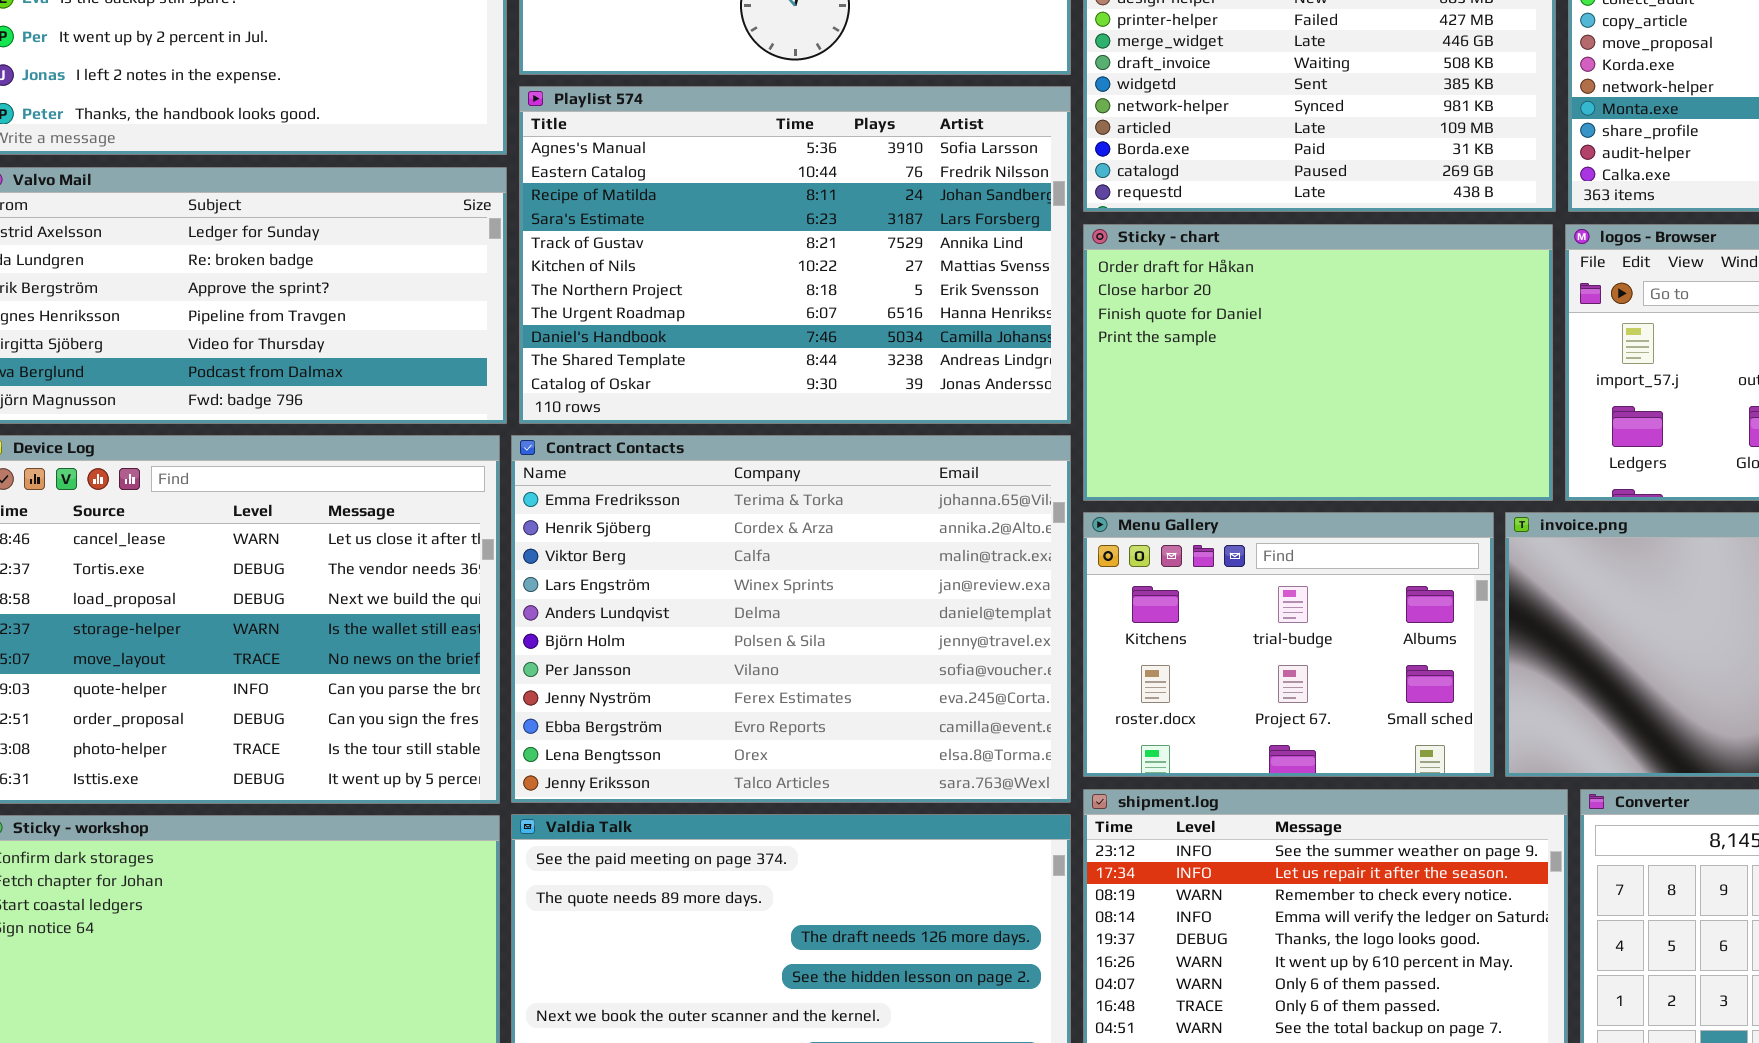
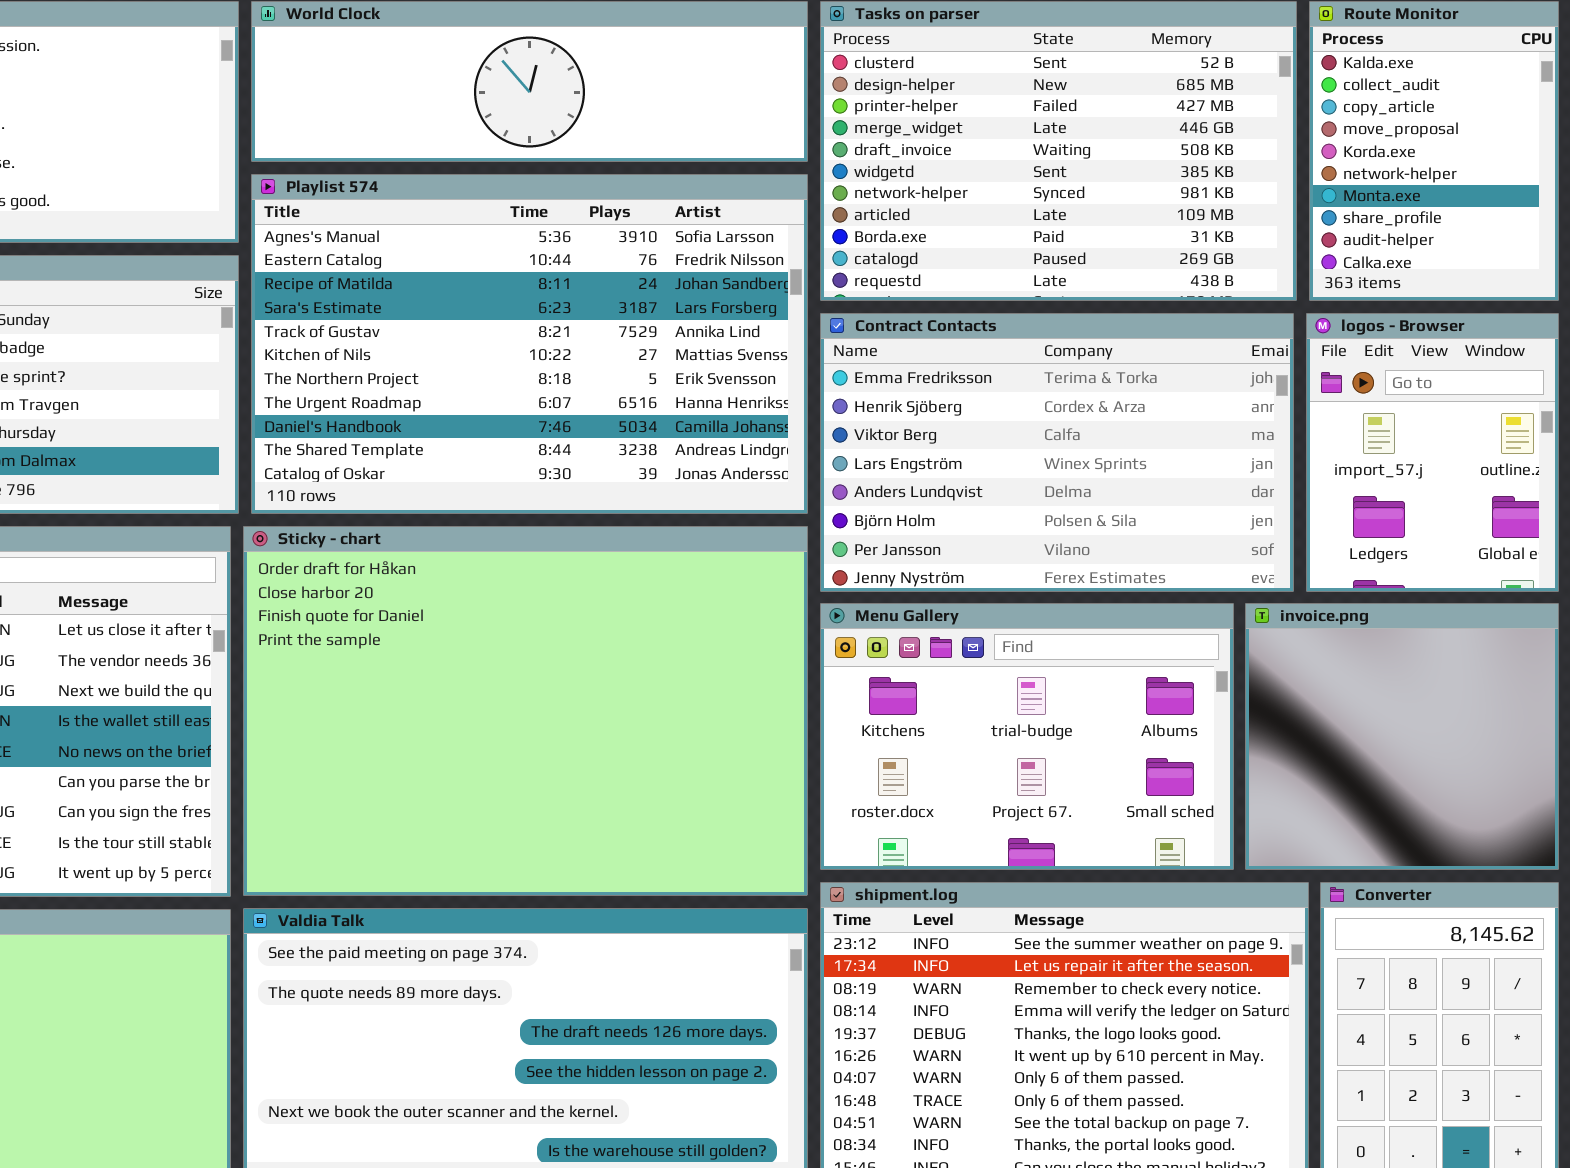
Sticky - chart: [1083,224,1553,501] -> [243,526,808,896], moved, resized
Contract Contacts: [511,435,1071,803] -> [820,313,1294,592], moved, resized

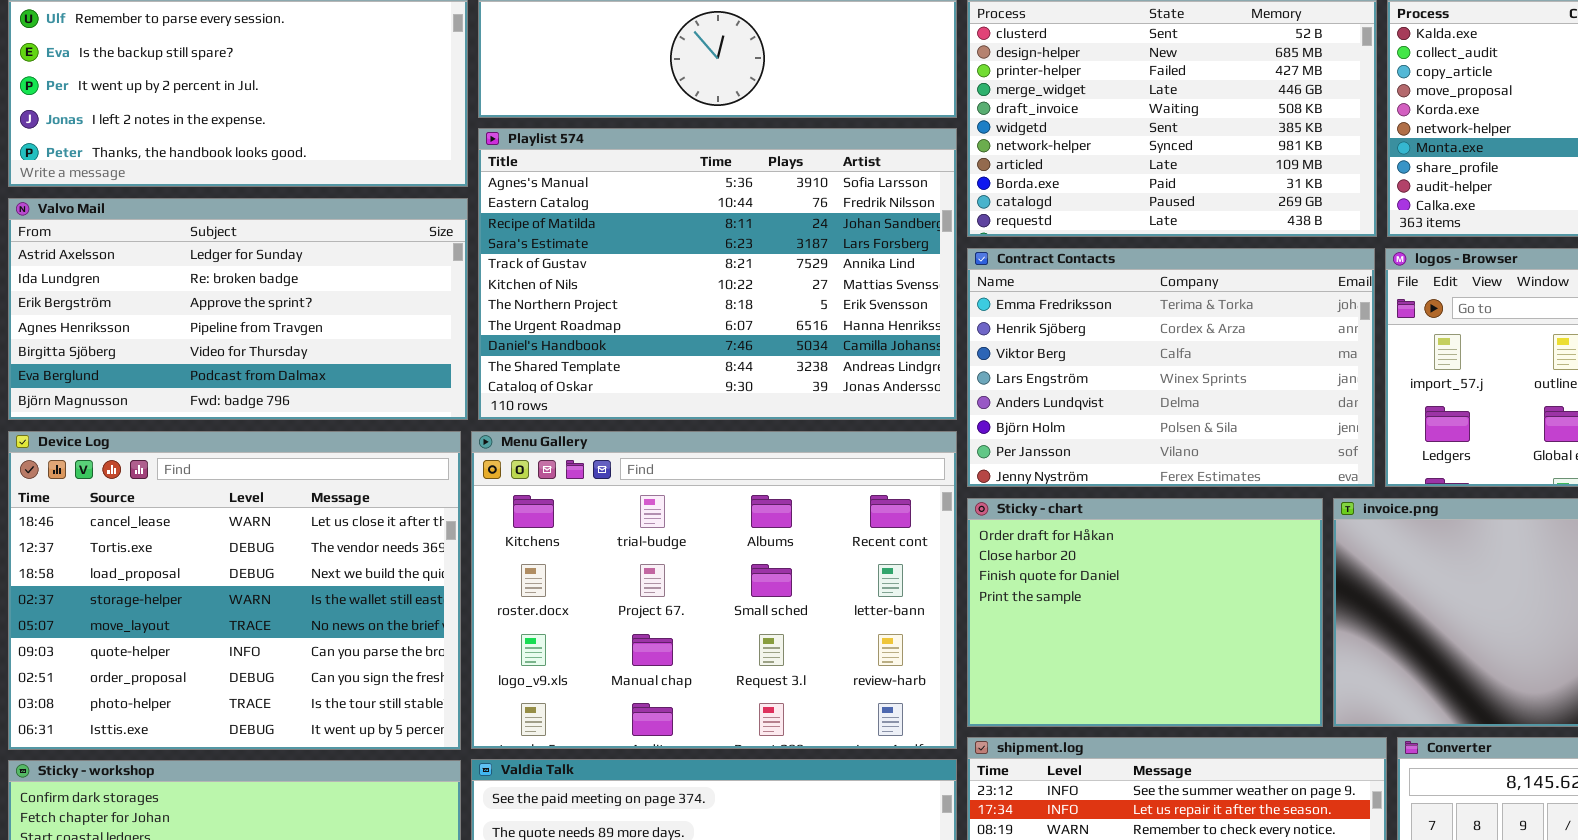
Sticky - chart: [243,526,808,896] -> [967,498,1323,727], moved, resized
Menu Gallery: [820,603,1234,870] -> [471,431,957,749], moved, resized

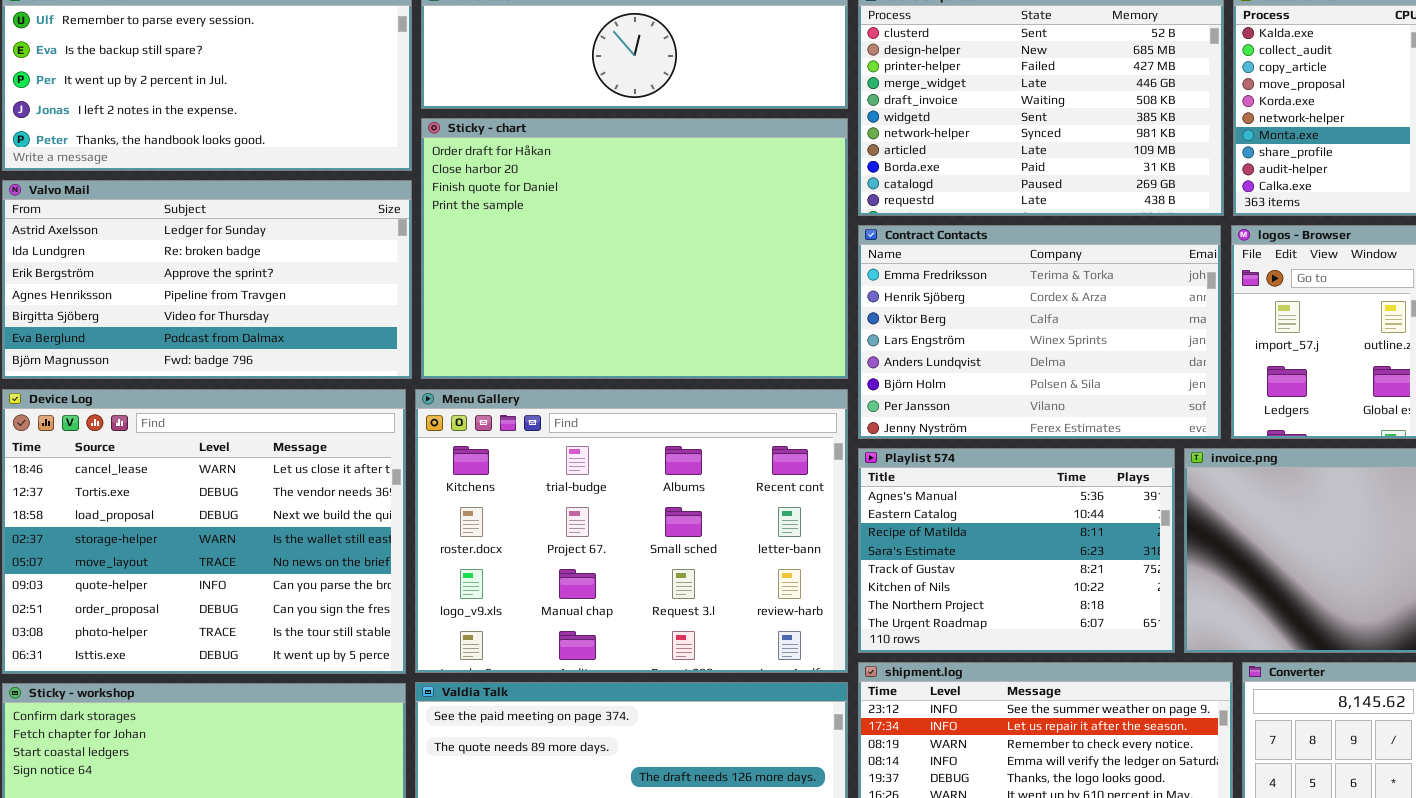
Playlist 574: [478,128,957,420] -> [858,448,1175,653], moved, resized
Sticky - chart: [967,498,1323,727] -> [421,118,848,379], moved, resized

